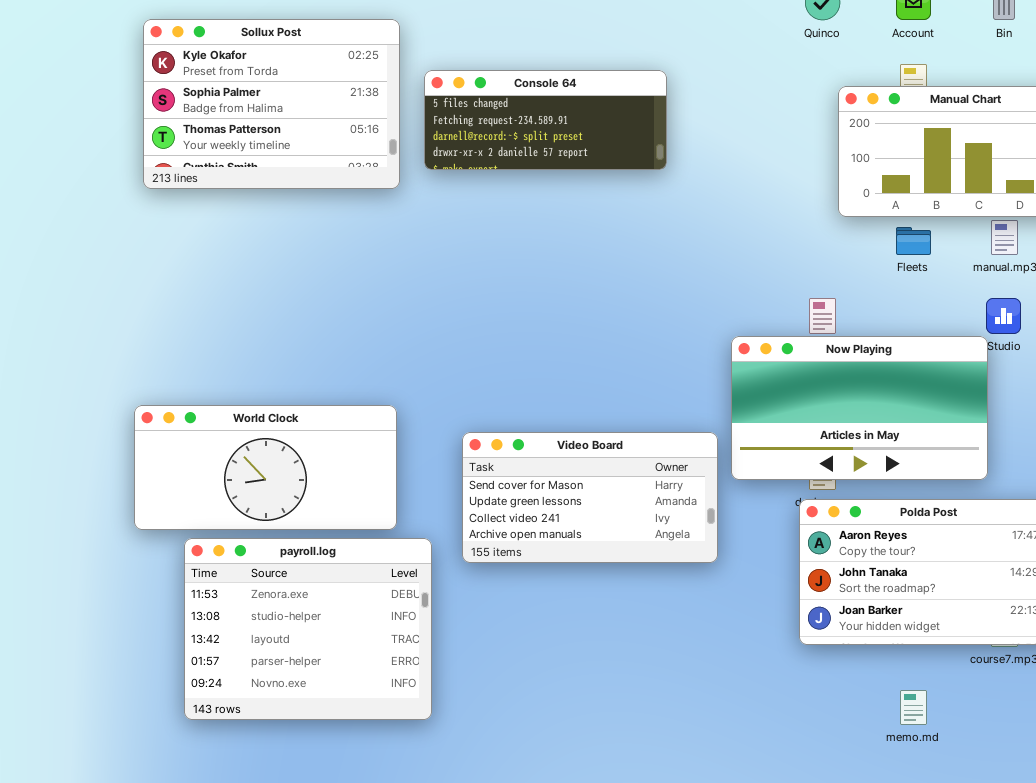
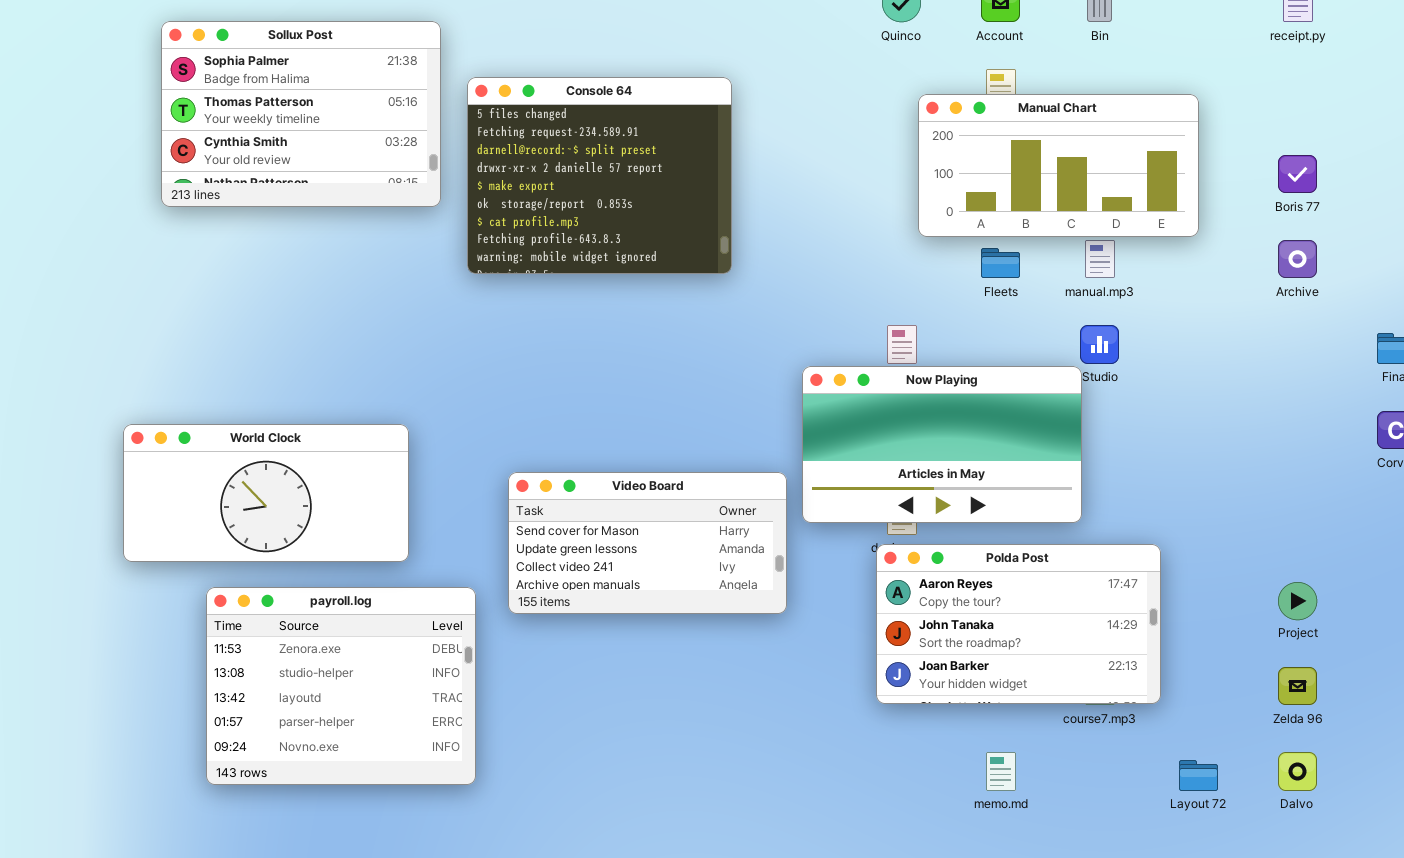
Sollux Post: [143,19,400,189] -> [161,21,441,207], scrolled down 1 row
Console 64: [424,70,667,170] -> [467,77,732,274], resized
World Clock: [134,405,397,530] -> [123,424,409,562], moved

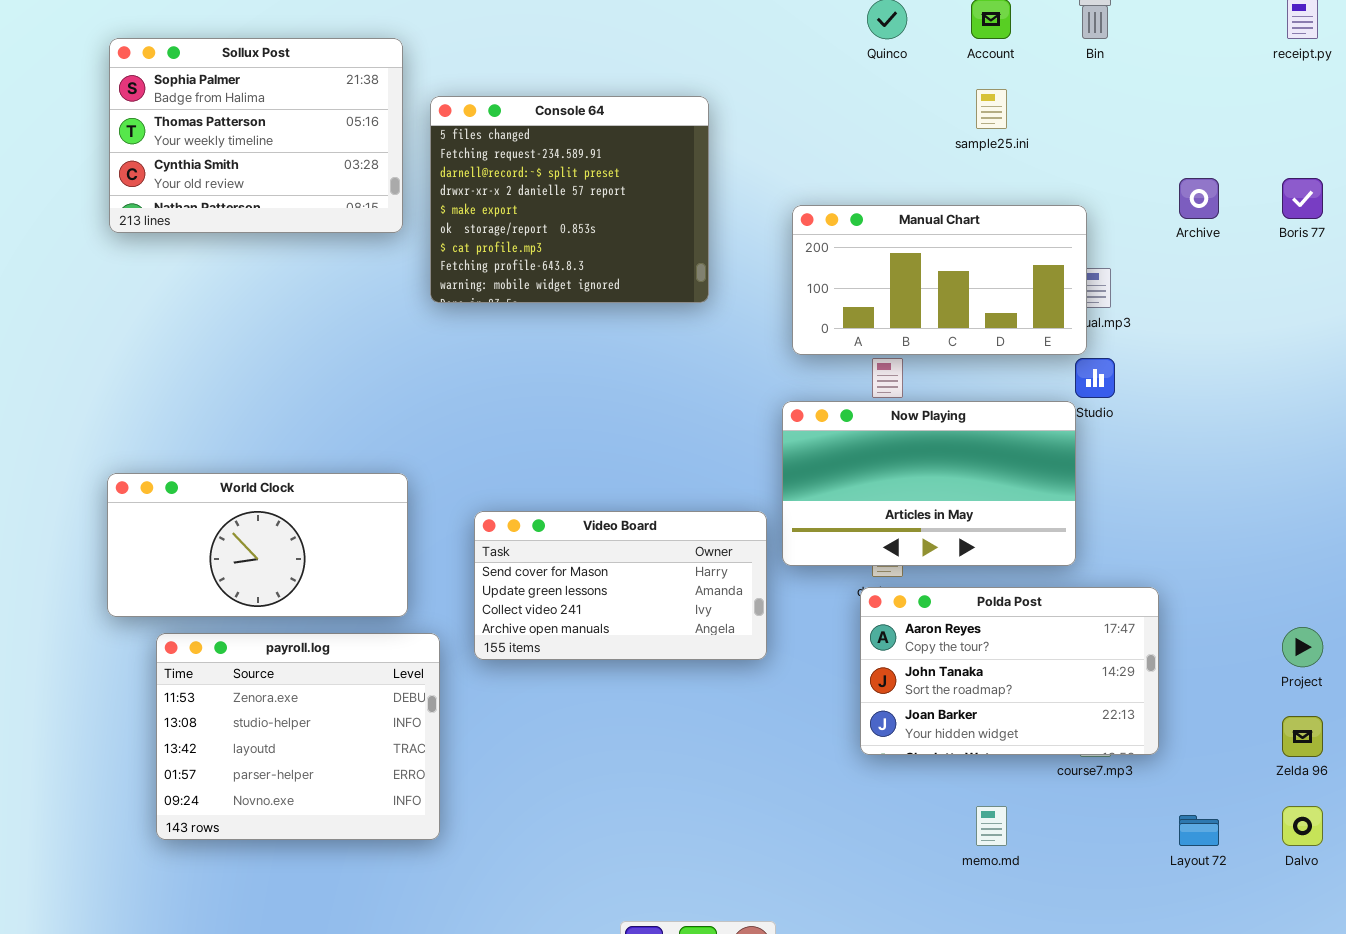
Manual Chart: [918,94,1199,237] -> [792,205,1087,355], moved
Archive: [1278,240,1317,278] -> [1179,178,1219,219], moved
World Clock: [123,424,409,562] -> [107,473,408,617], moved

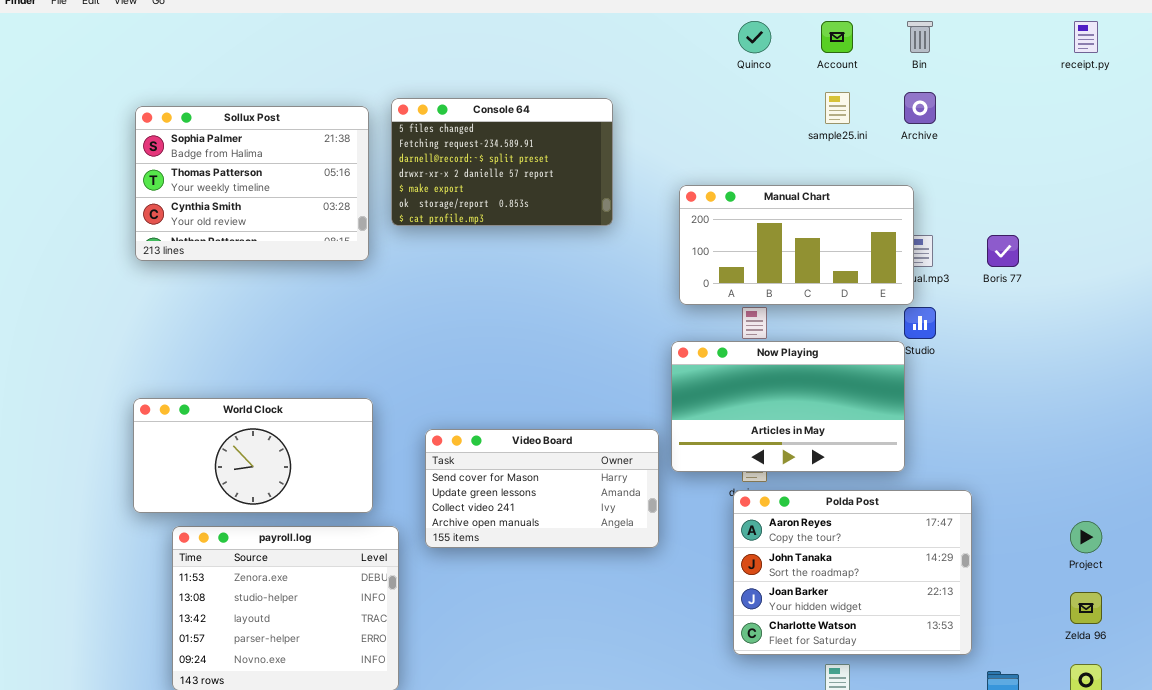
Sollux Post: [109,38,403,233] -> [135,106,369,261], moved
Console 64: [430,96,709,303] -> [391,98,613,226], resized
Archive: [1179,178,1219,219] -> [904,92,936,124], moved
Boris 77: [1282,178,1323,219] -> [987,235,1019,267], moved
Polda Post: [860,587,1159,755] -> [733,490,972,655], resized

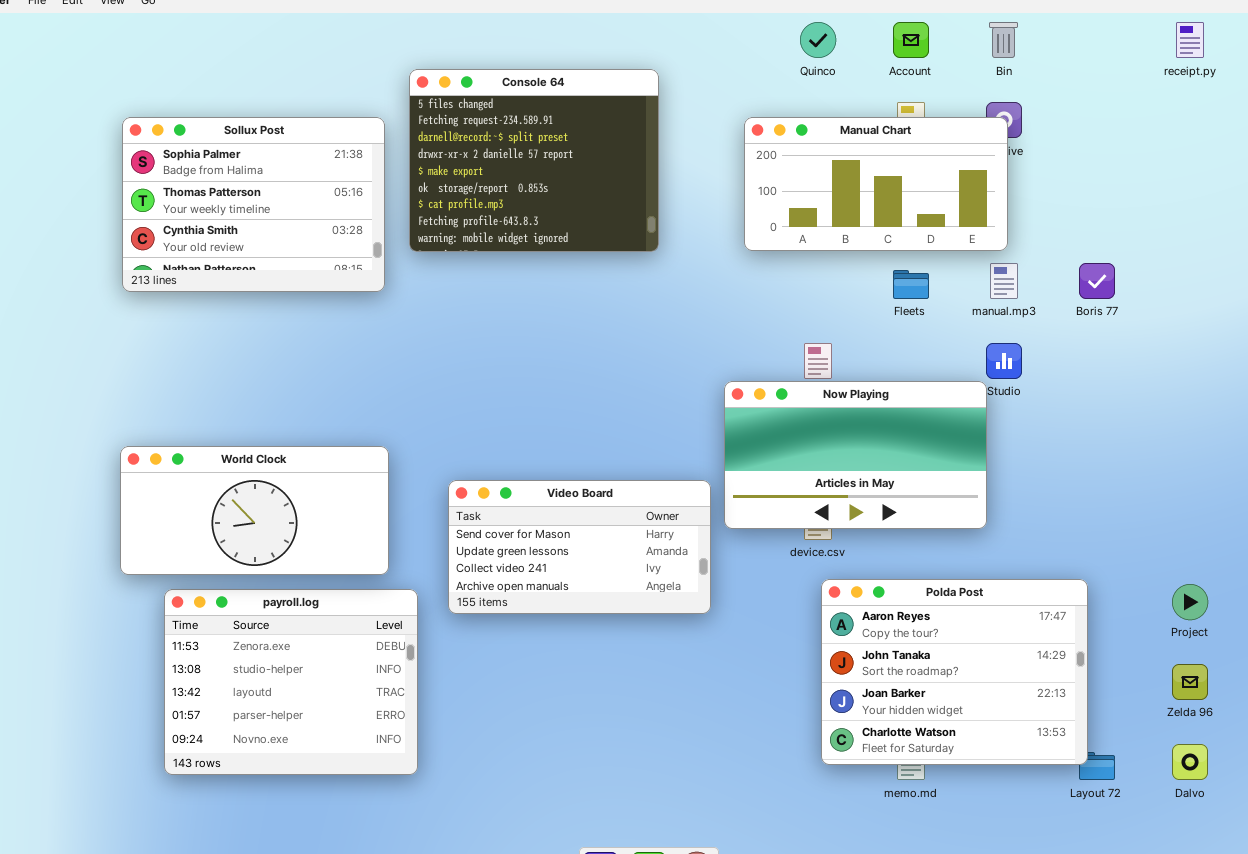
Console 64: [391,98,613,226] -> [409,69,659,252], resized
Manual Chart: [679,185,914,305] -> [744,117,1008,251], moved
Polda Post: [733,490,972,655] -> [821,579,1088,765], moved

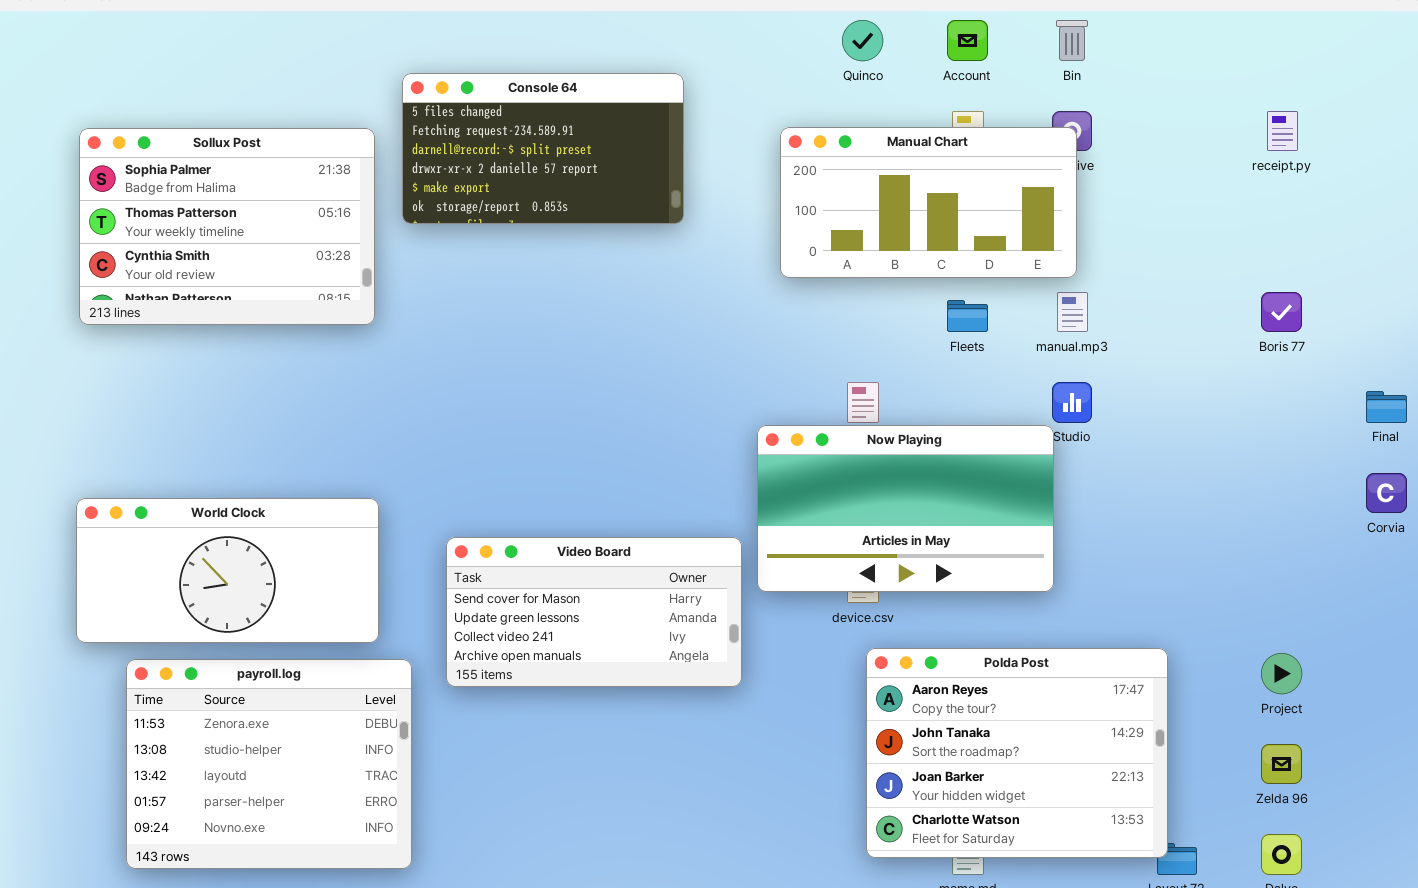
receipt.py: [1176,22,1204,58] -> [1267,111,1298,151], moved
Console 64: [409,69,659,252] -> [402,73,684,224], resized
Boris 77: [1079,263,1115,299] -> [1261,292,1302,332], moved

